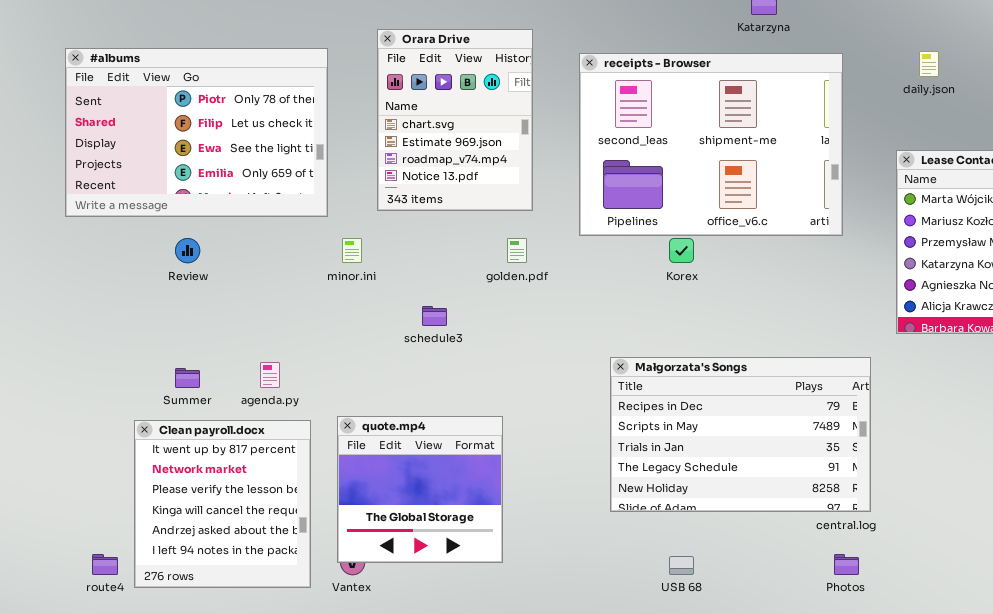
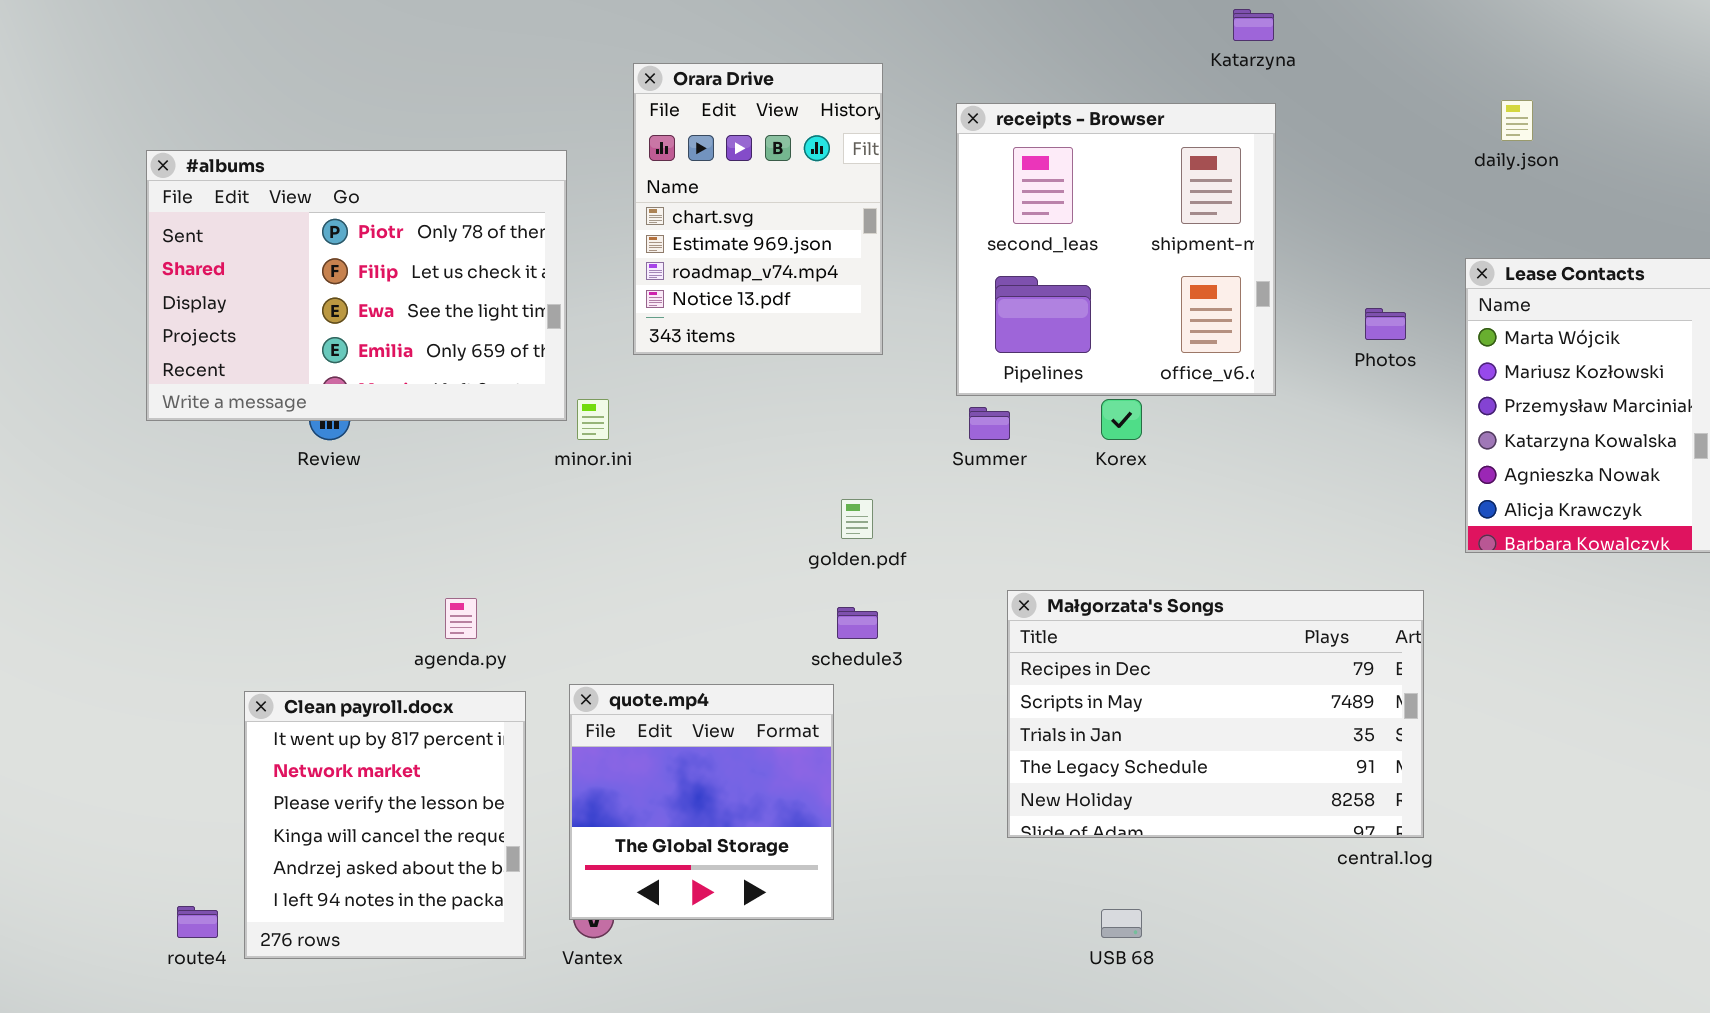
#albums: [65,48,328,217] -> [146,150,567,421], moved
receipts - Browser: [579,53,843,236] -> [956,103,1276,396], resized
golden.pdf: [507,238,527,263] -> [841,499,873,539], moved
schedule3: [422,306,447,326] -> [837,607,878,639], moved
Summer: [175,368,200,388] -> [969,407,1010,440], moved
Photos: [834,554,859,575] -> [1365,308,1406,340], moved

